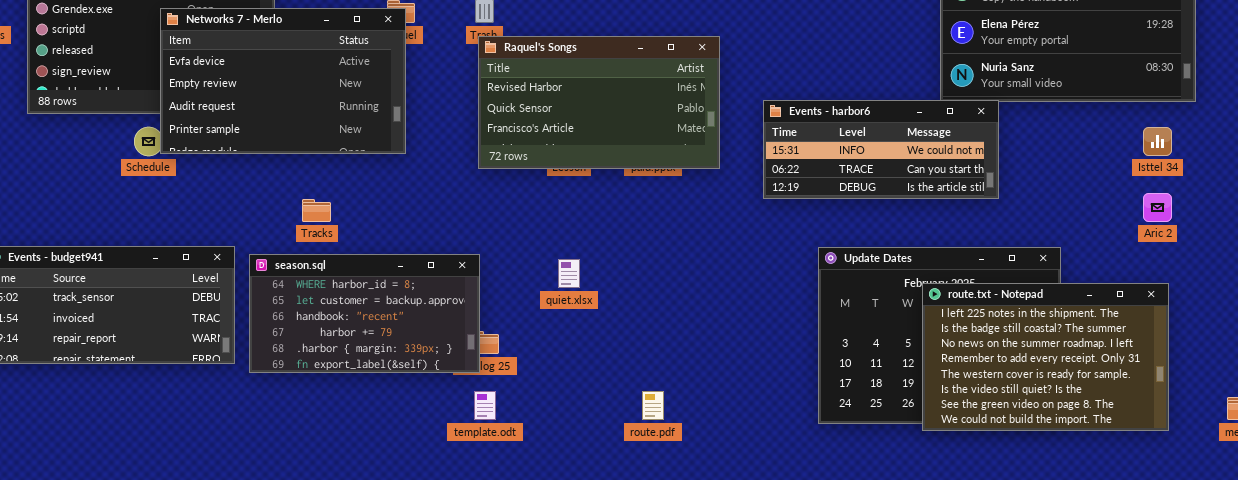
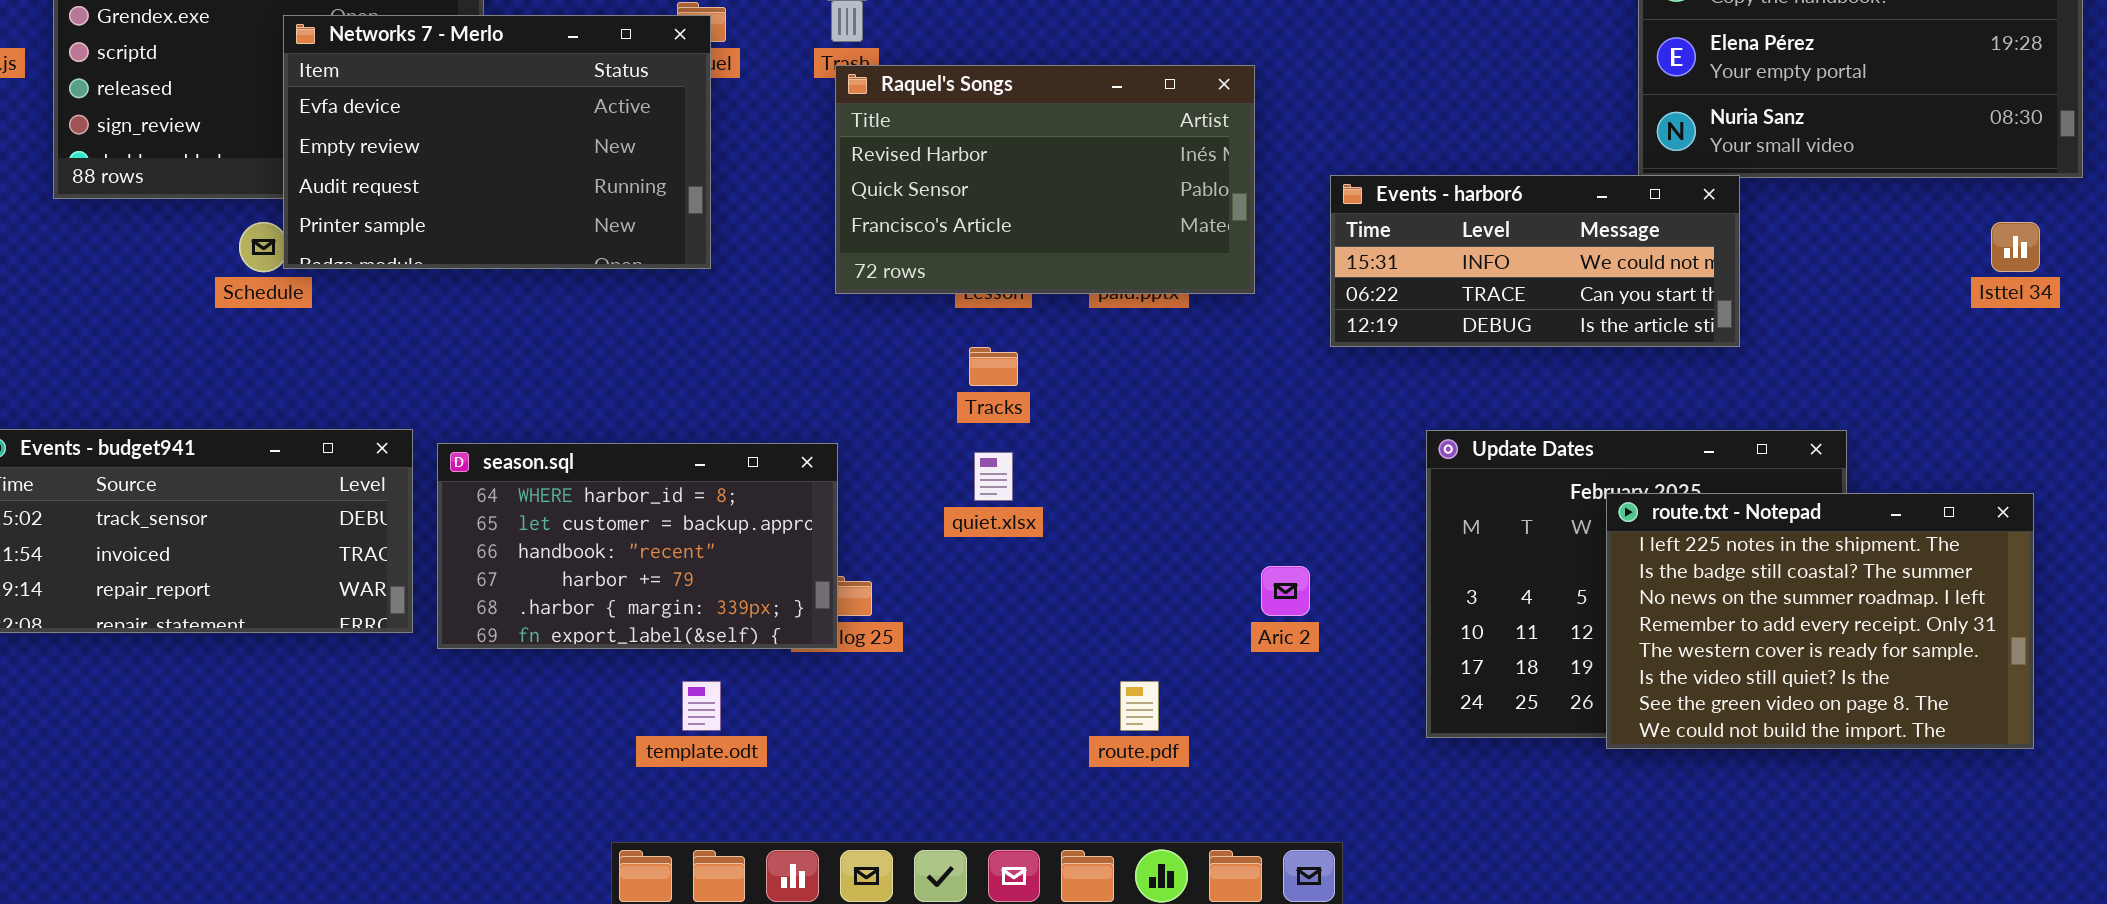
Aric 2: [1143,193,1172,222] -> [1261,566,1310,616], moved
Tracks: [302,199,331,222] -> [969,347,1018,386], moved
template.odt: [474,391,496,420] -> [682,681,721,731], moved

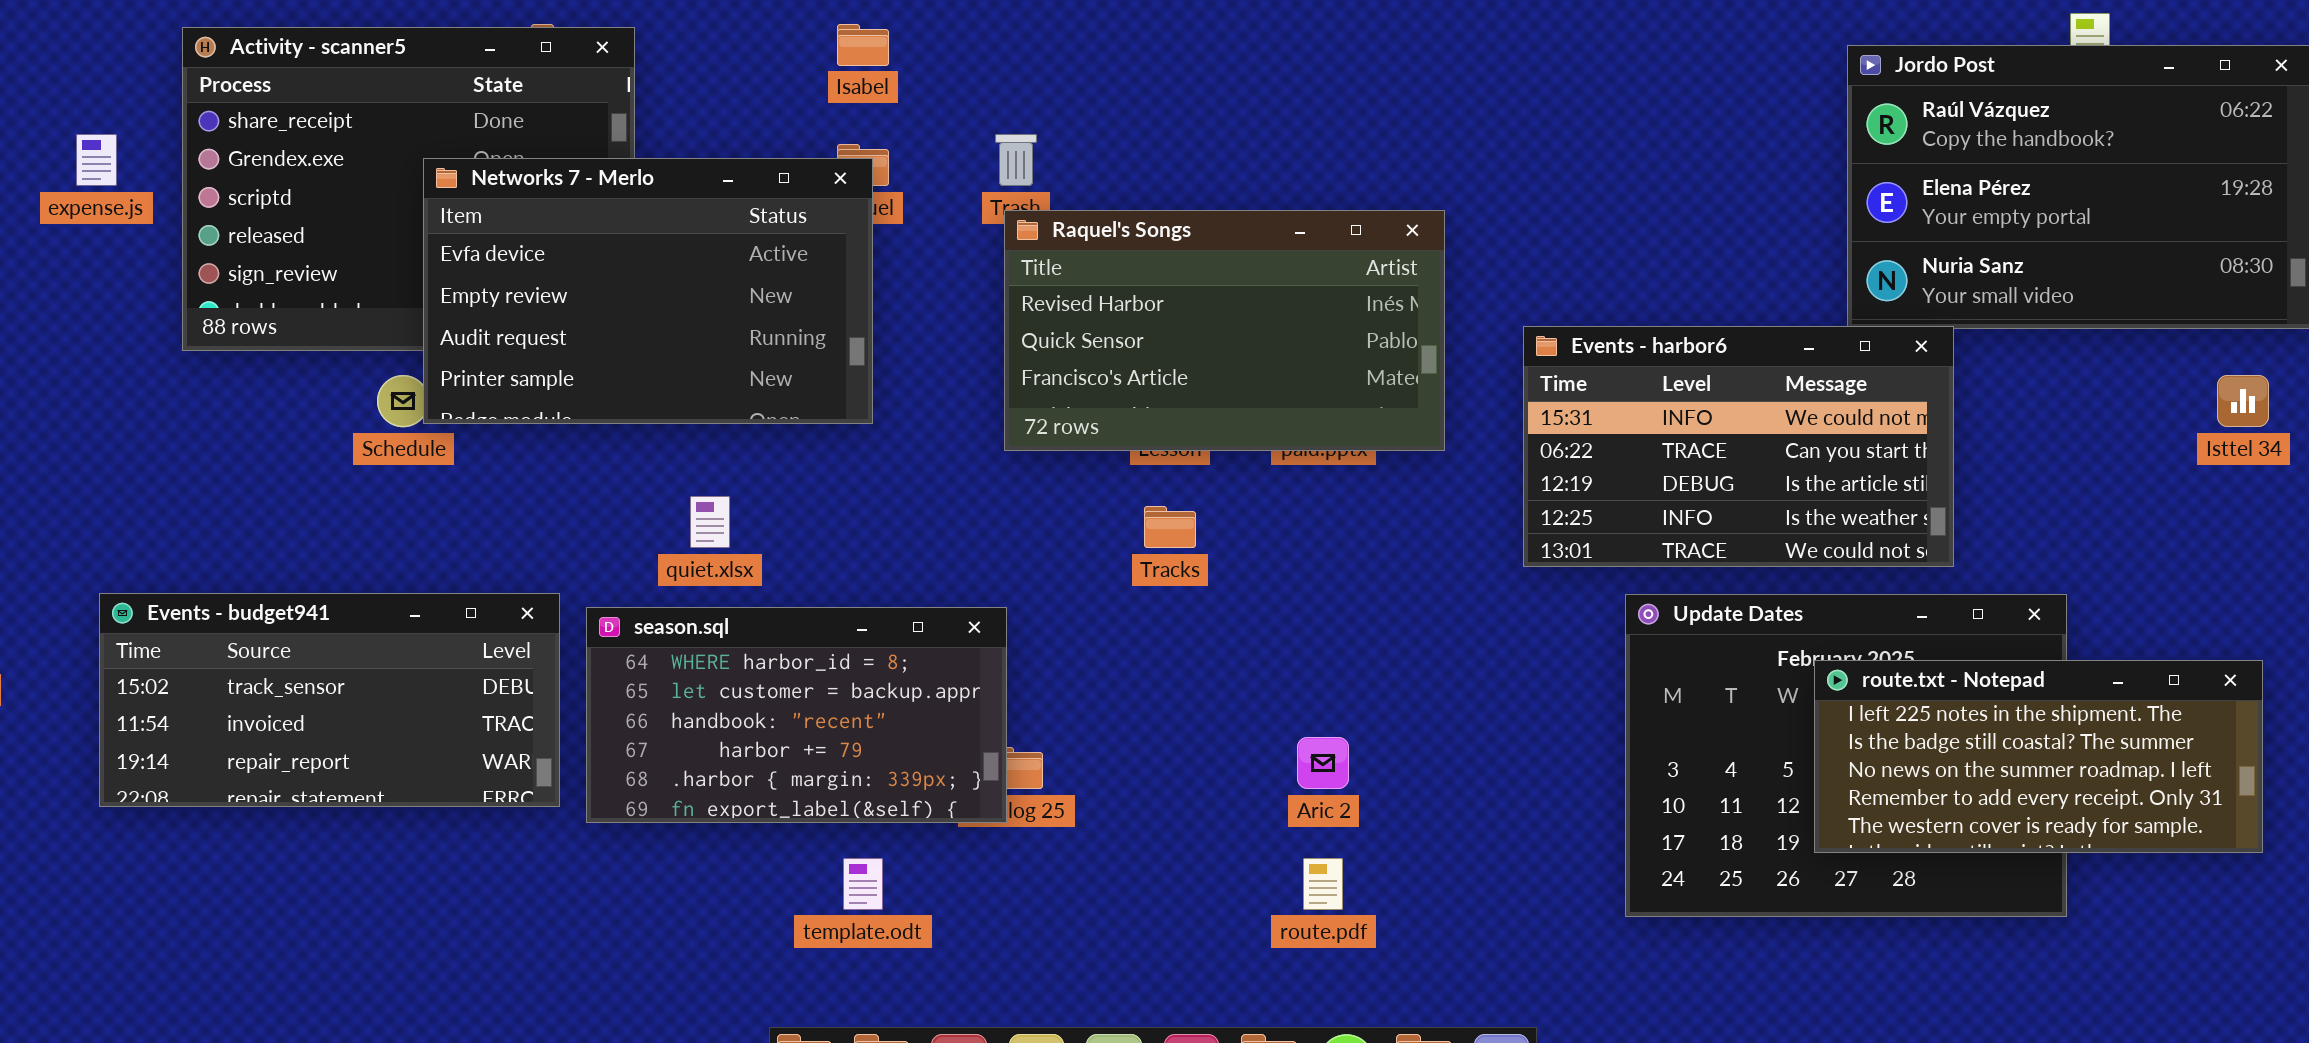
Events - harbor6: [1330,175,1740,347] -> [1523,326,1954,567], resized
quiet.xlsx: [974,452,1013,501] -> [690,496,730,548], moved
route.txt - Notepad: [1606,493,2034,749] -> [1814,660,2263,853], resized
Aric 2: [1261,566,1310,616] -> [1297,737,1349,789], moved

